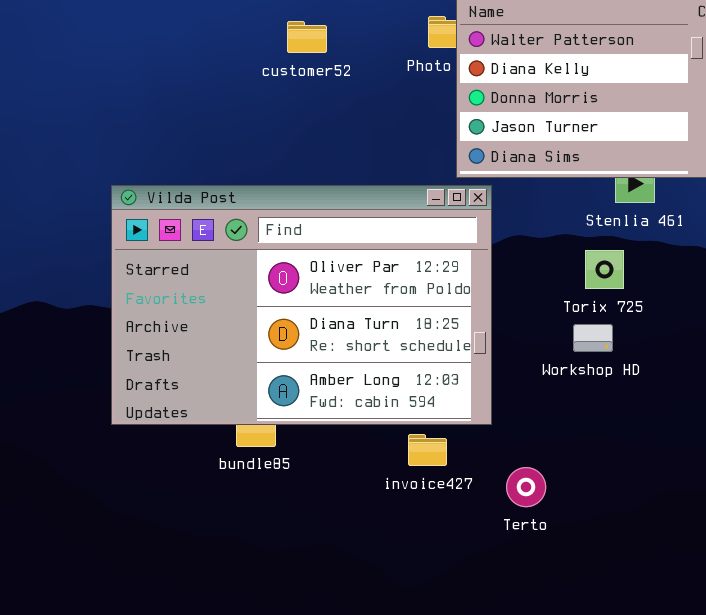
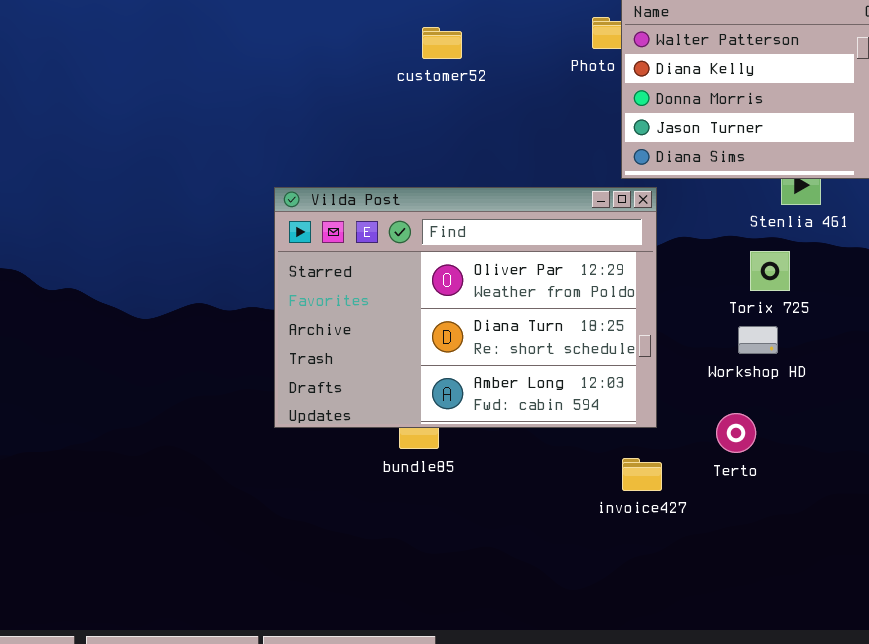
customer52: [287,21,327,53] -> [422,27,462,59], moved
invoice427: [408,434,447,466] -> [622,458,662,491], moved
Terto: [506,467,546,507] -> [716,413,756,453], moved

